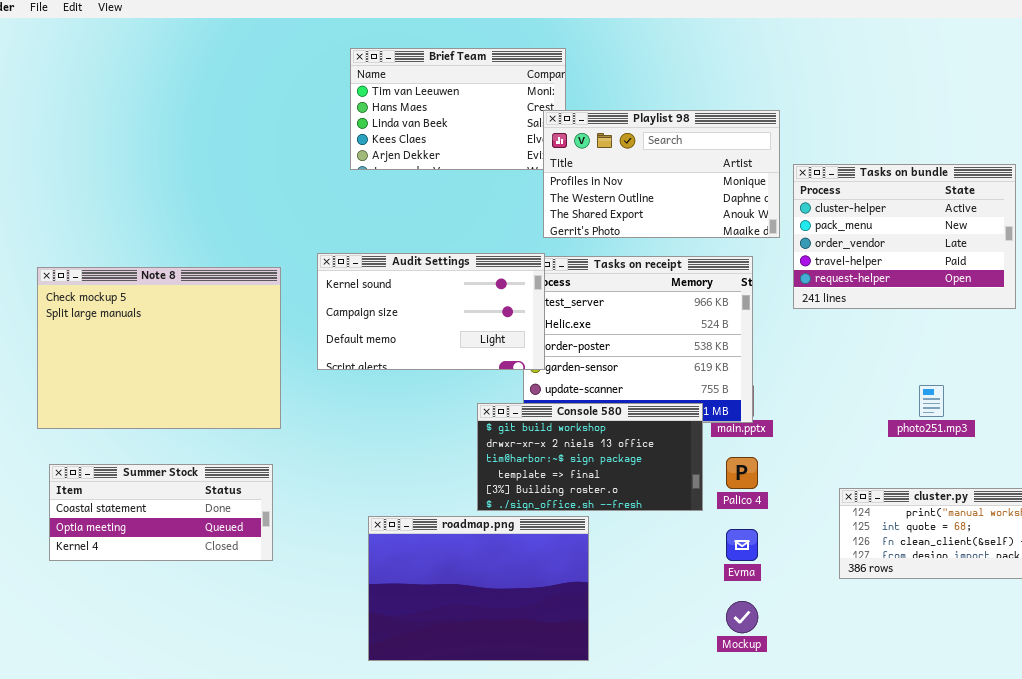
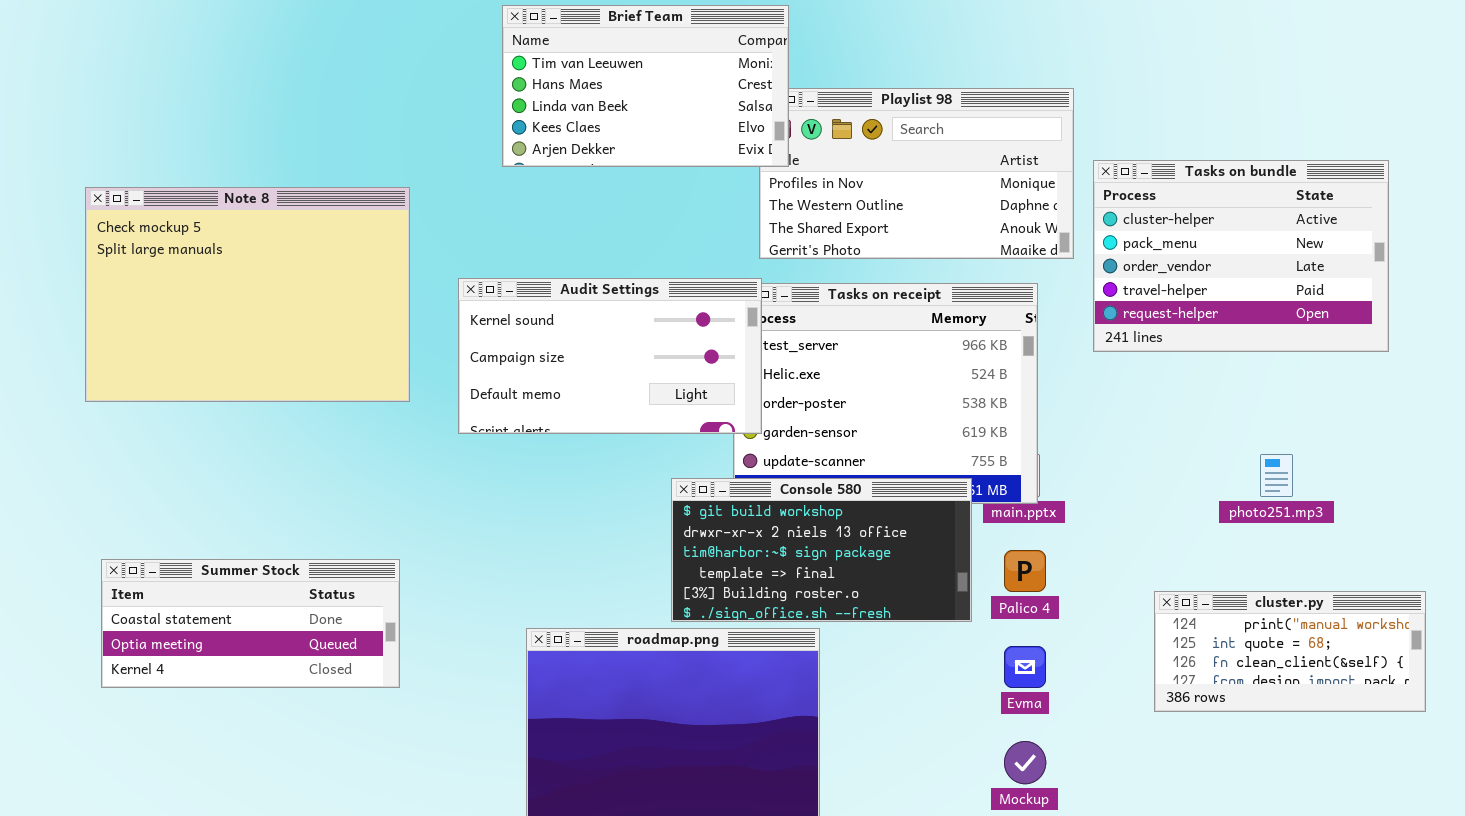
Brief Team: [350,48,566,170] -> [502,5,789,167], raised
Note 8: [37,267,281,429] -> [85,187,410,402], moved

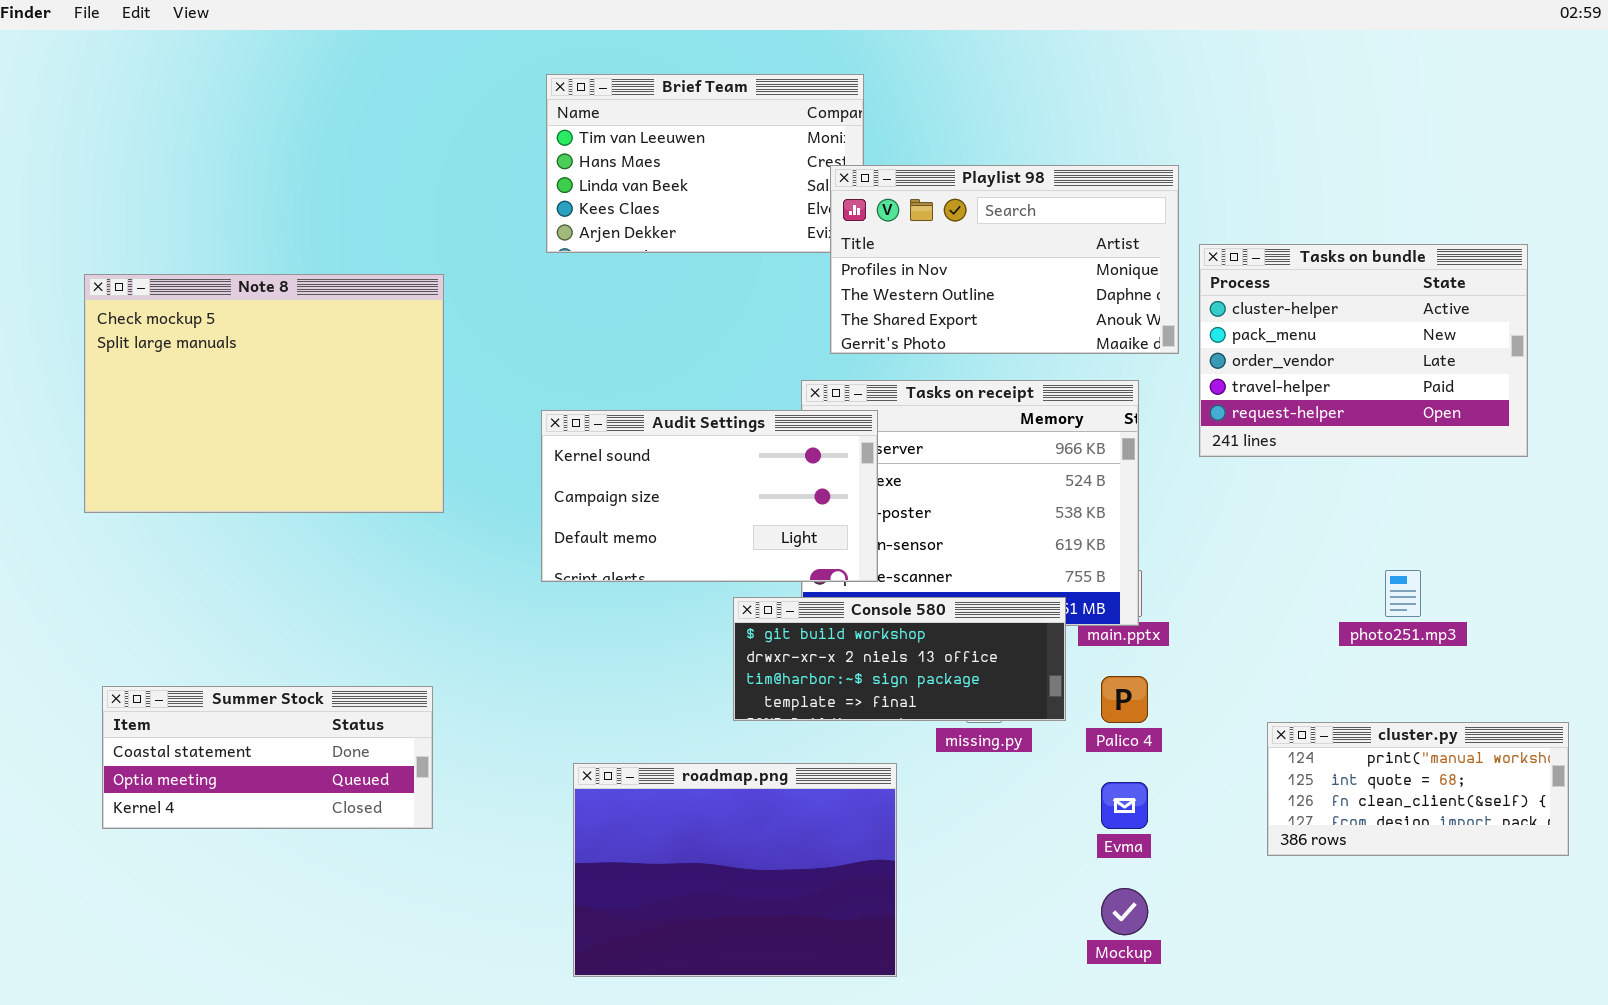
Playlist 98: [759,88,1074,259] -> [830,165,1179,354], raised
Audit Settings: [458,278,762,434] -> [541,410,878,582], moved
Console 580: [671,478,972,622] -> [733,597,1066,721], resized

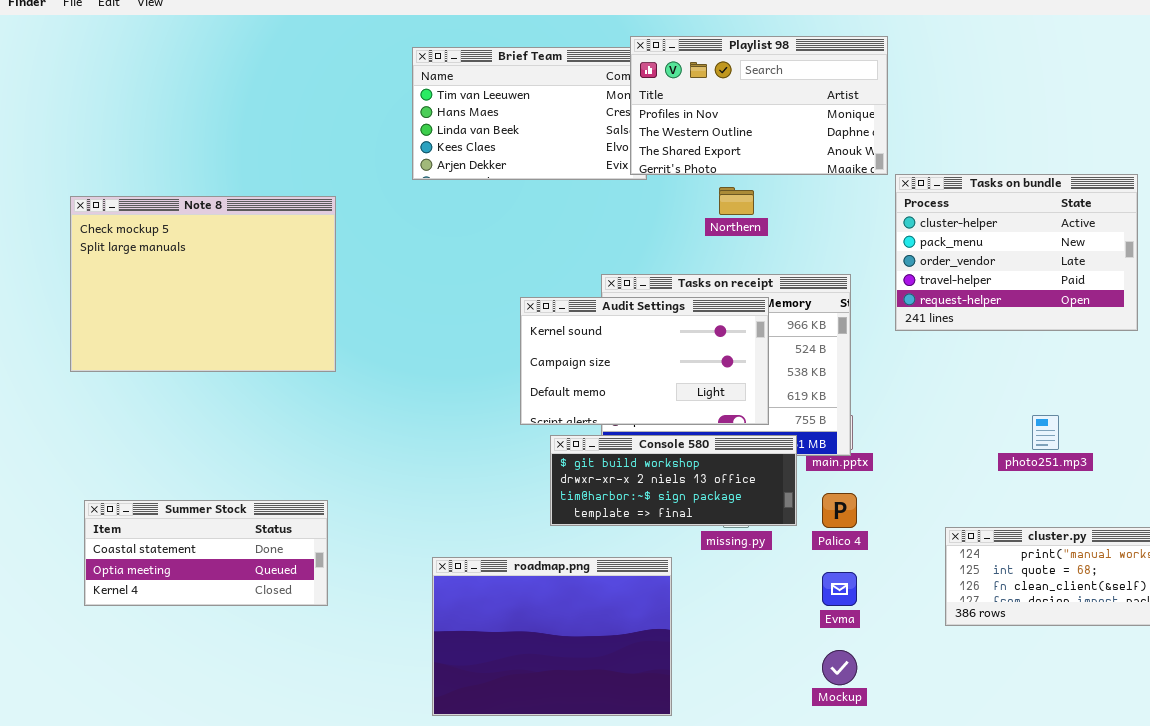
Playlist 98: [830,165,1179,354] -> [630,36,888,175], moved
Audit Settings: [541,410,878,582] -> [520,297,769,425], moved

